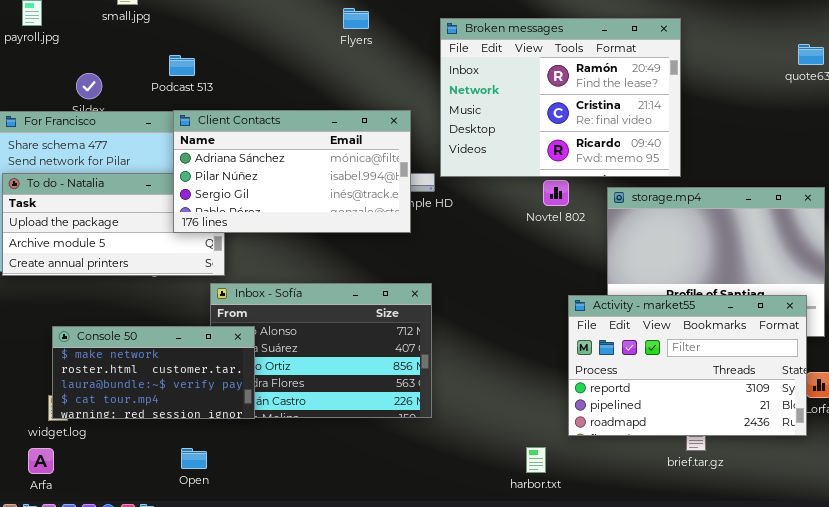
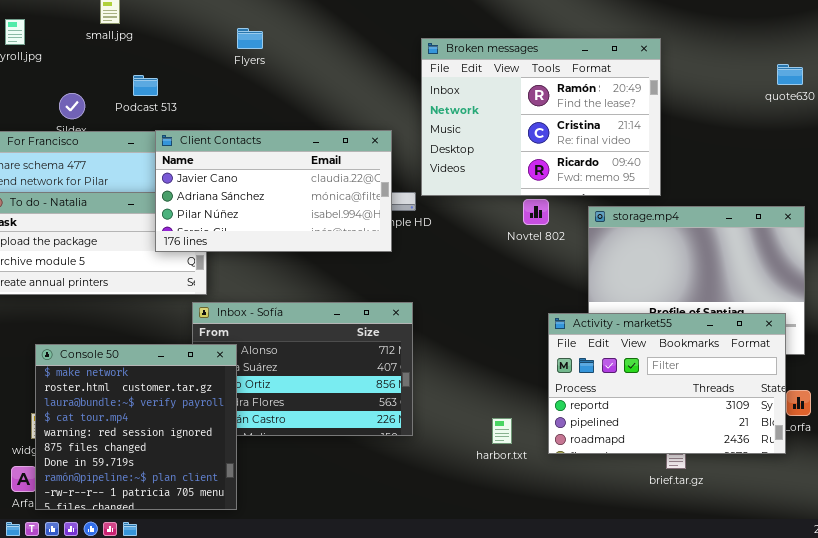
Flyers: [343,8,369,29] -> [237,28,263,49], moved
Podcast 513: [169,55,195,76] -> [133,75,158,96], moved
Client Contacts: [173,110,411,233] -> [155,130,392,252], scrolled up 1 row
Console 50: [52,326,255,419] -> [35,344,237,510], resized
harbor.txt: [526,447,546,473] -> [492,418,512,444], moved

